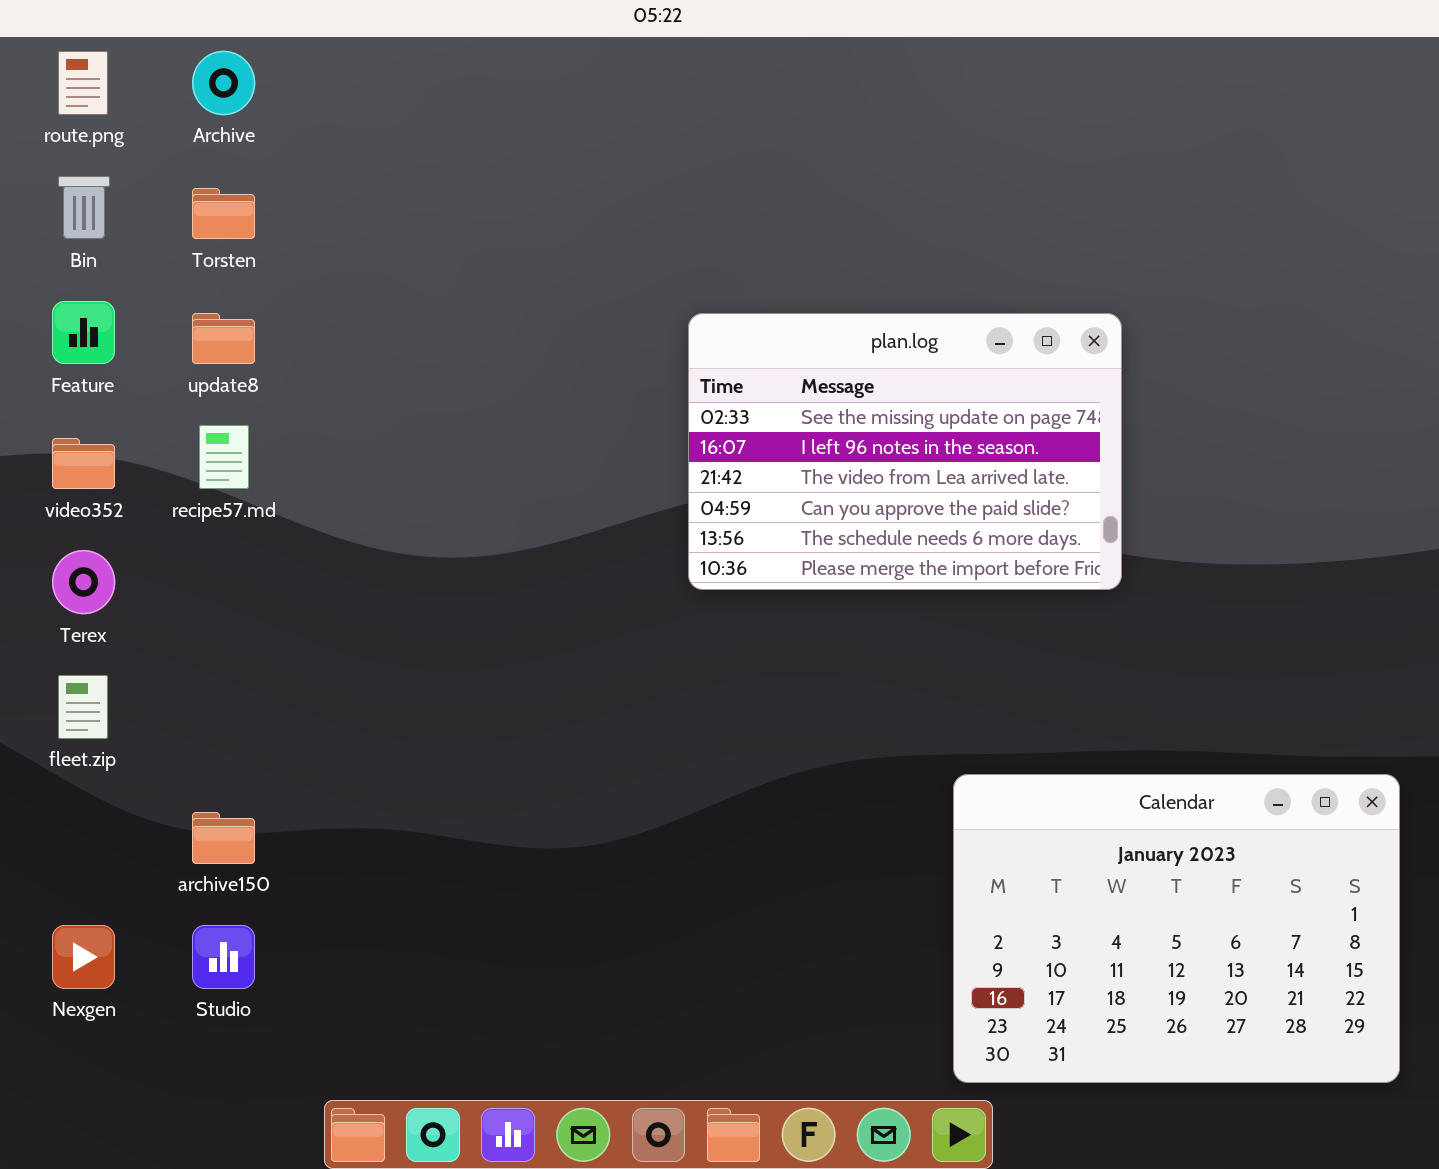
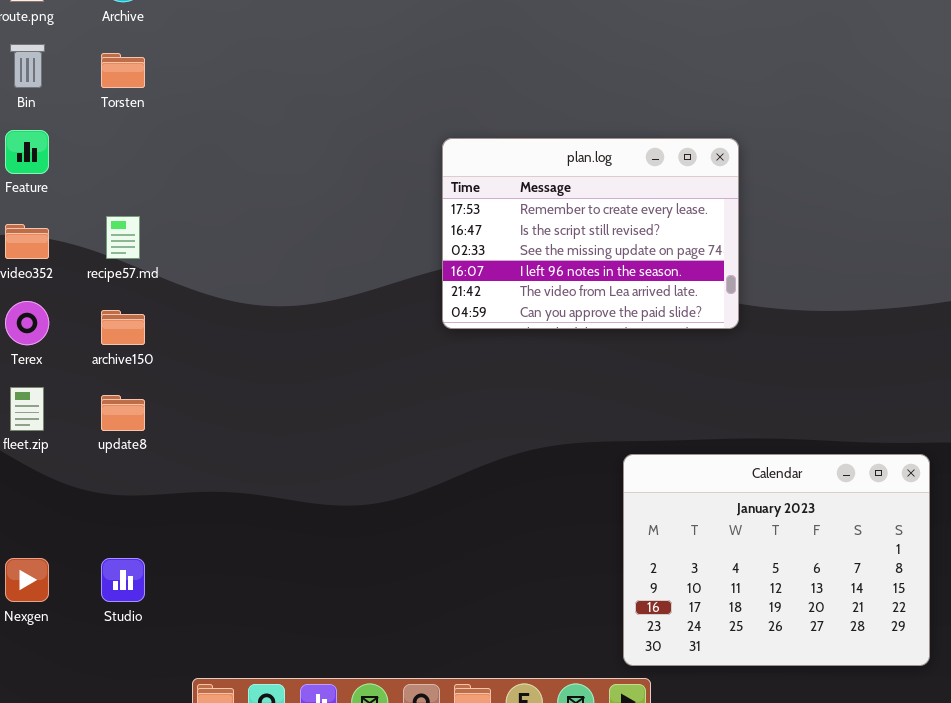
update8: [192,313,255,364] -> [101,395,145,431], moved
plan.log: [688,313,1122,590] -> [442,138,739,329], scrolled up 2 rows
archive150: [192,812,255,864] -> [101,310,145,345], moved

